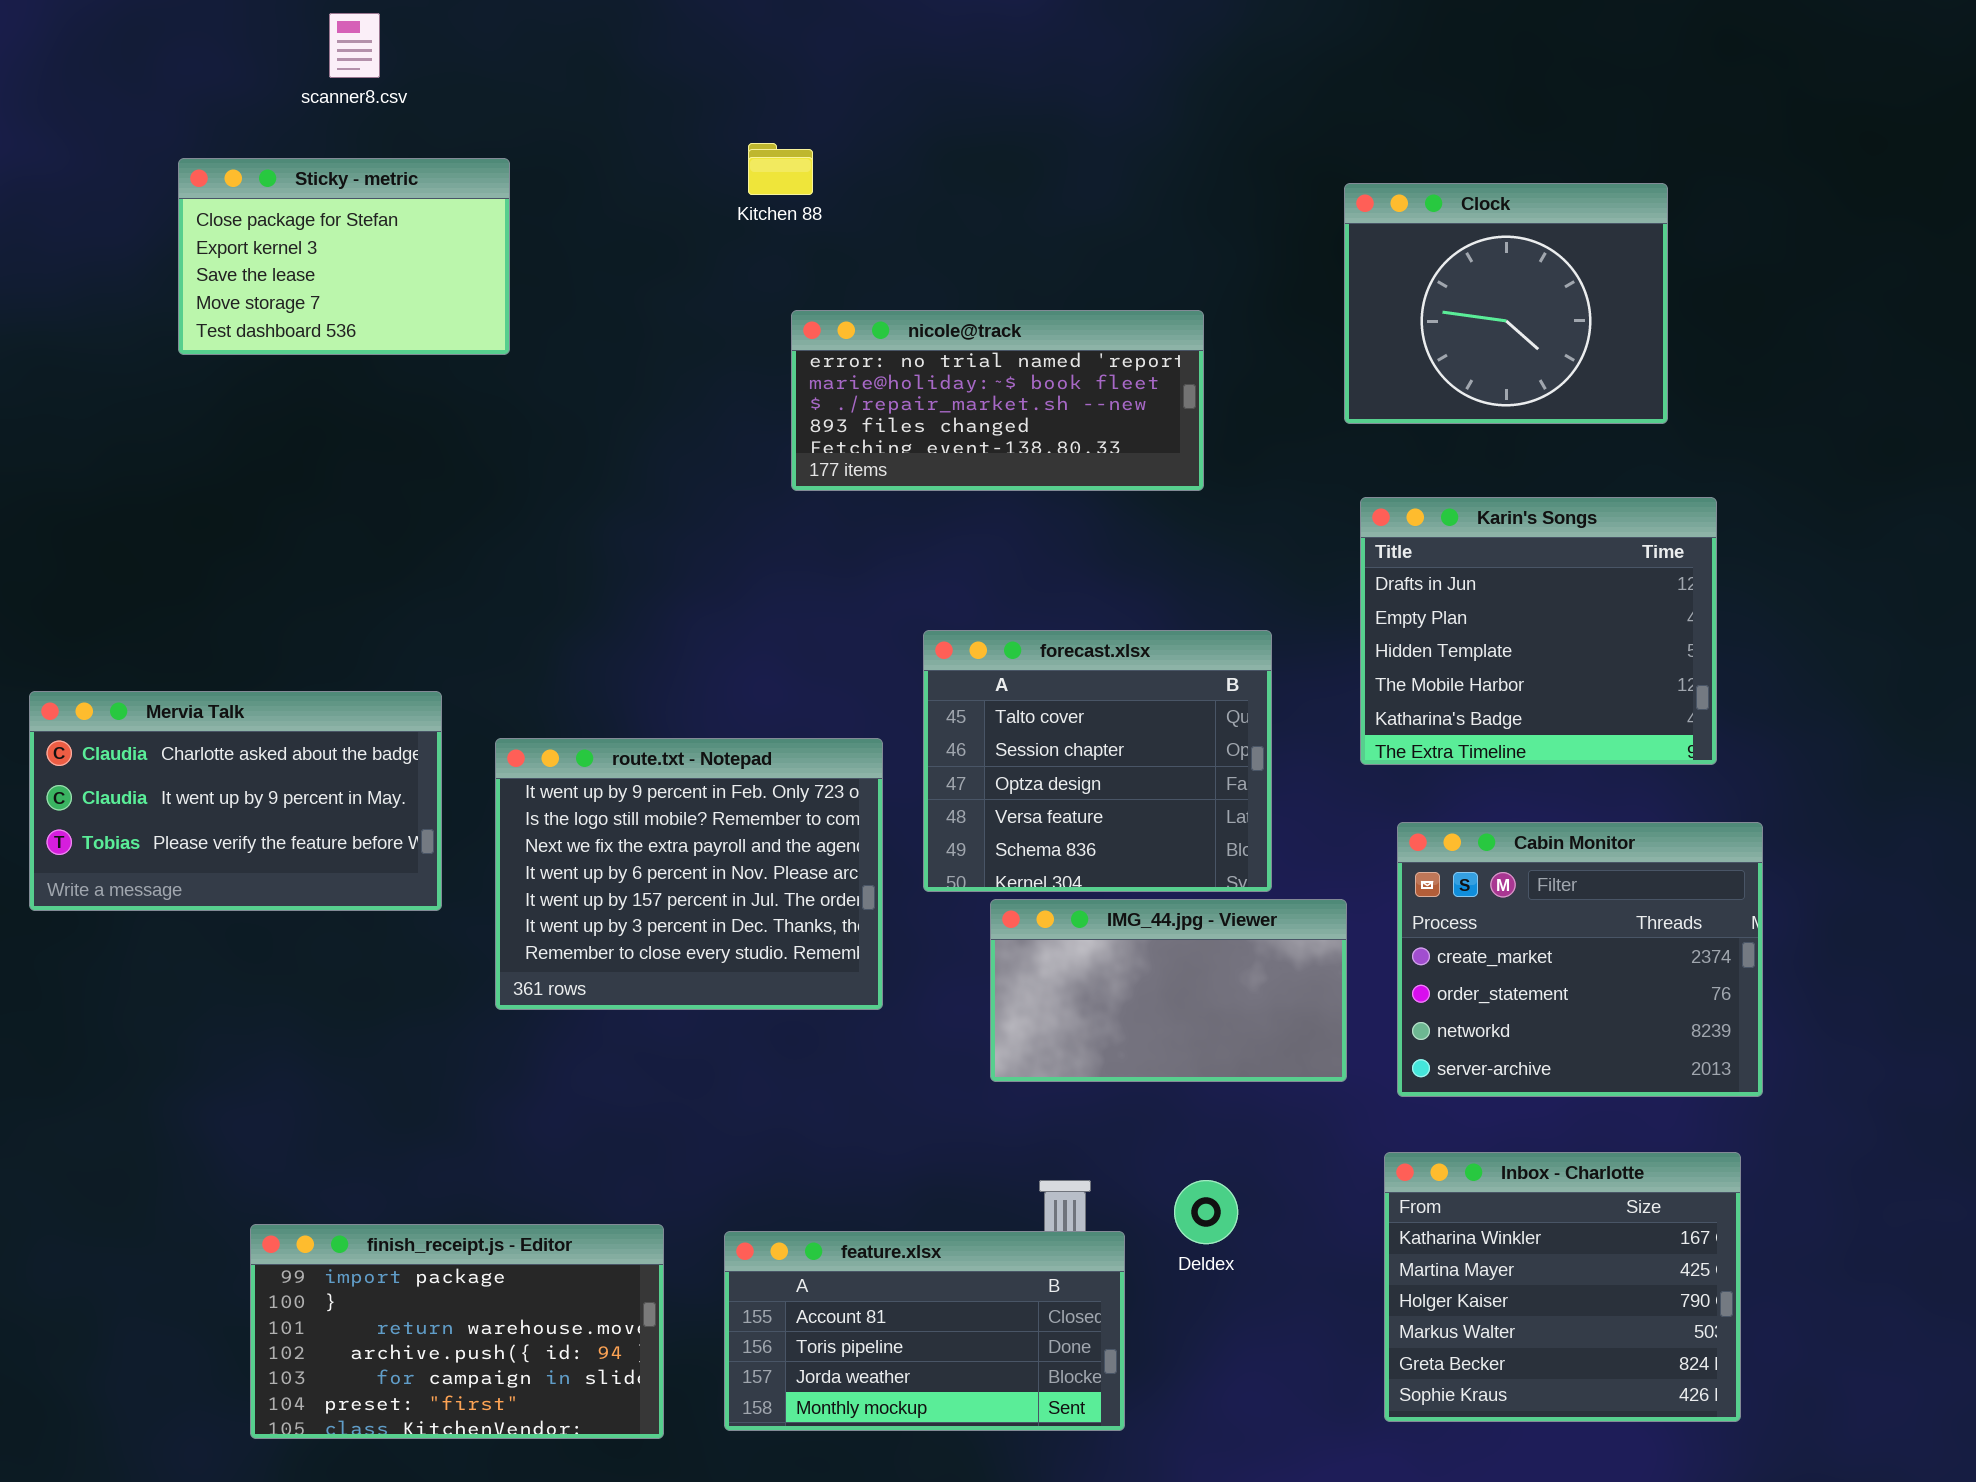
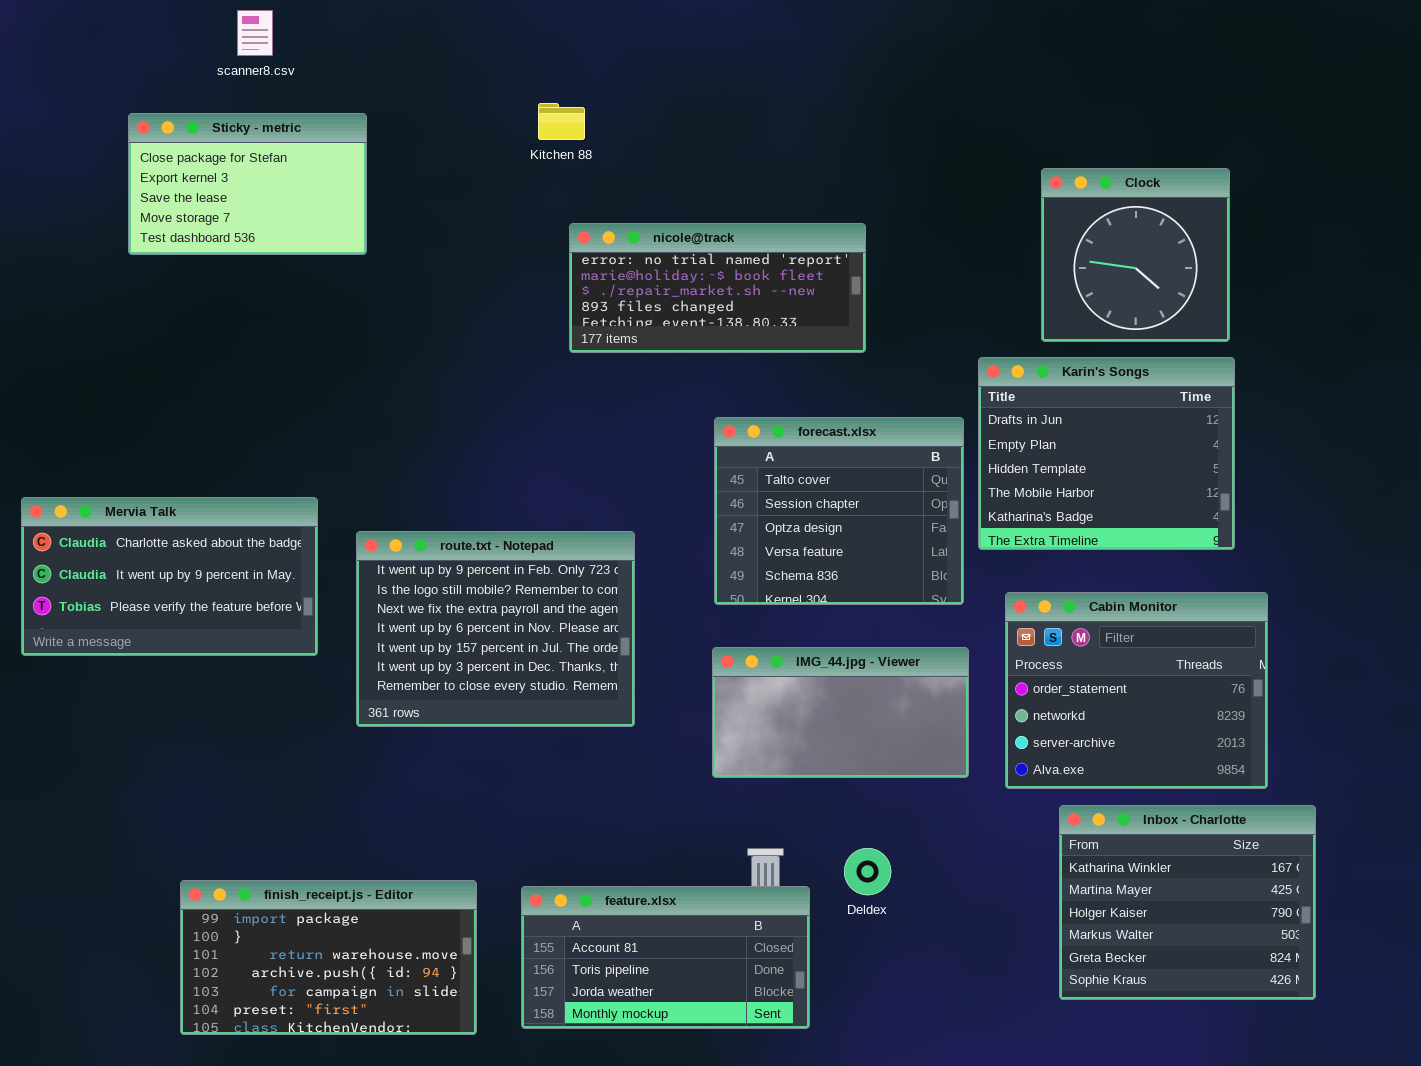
Clock: [1344,183,1668,424] -> [1041,168,1230,342], moved, resized
forecast.xlsx: [923,630,1272,892] -> [714,417,964,605], moved
Cabin Monitor: [1397,822,1763,1097] -> [1005,592,1268,789], scrolled down 1 row
Inbox - Charlotte: [1384,1152,1741,1422] -> [1059,805,1316,1000], moved

